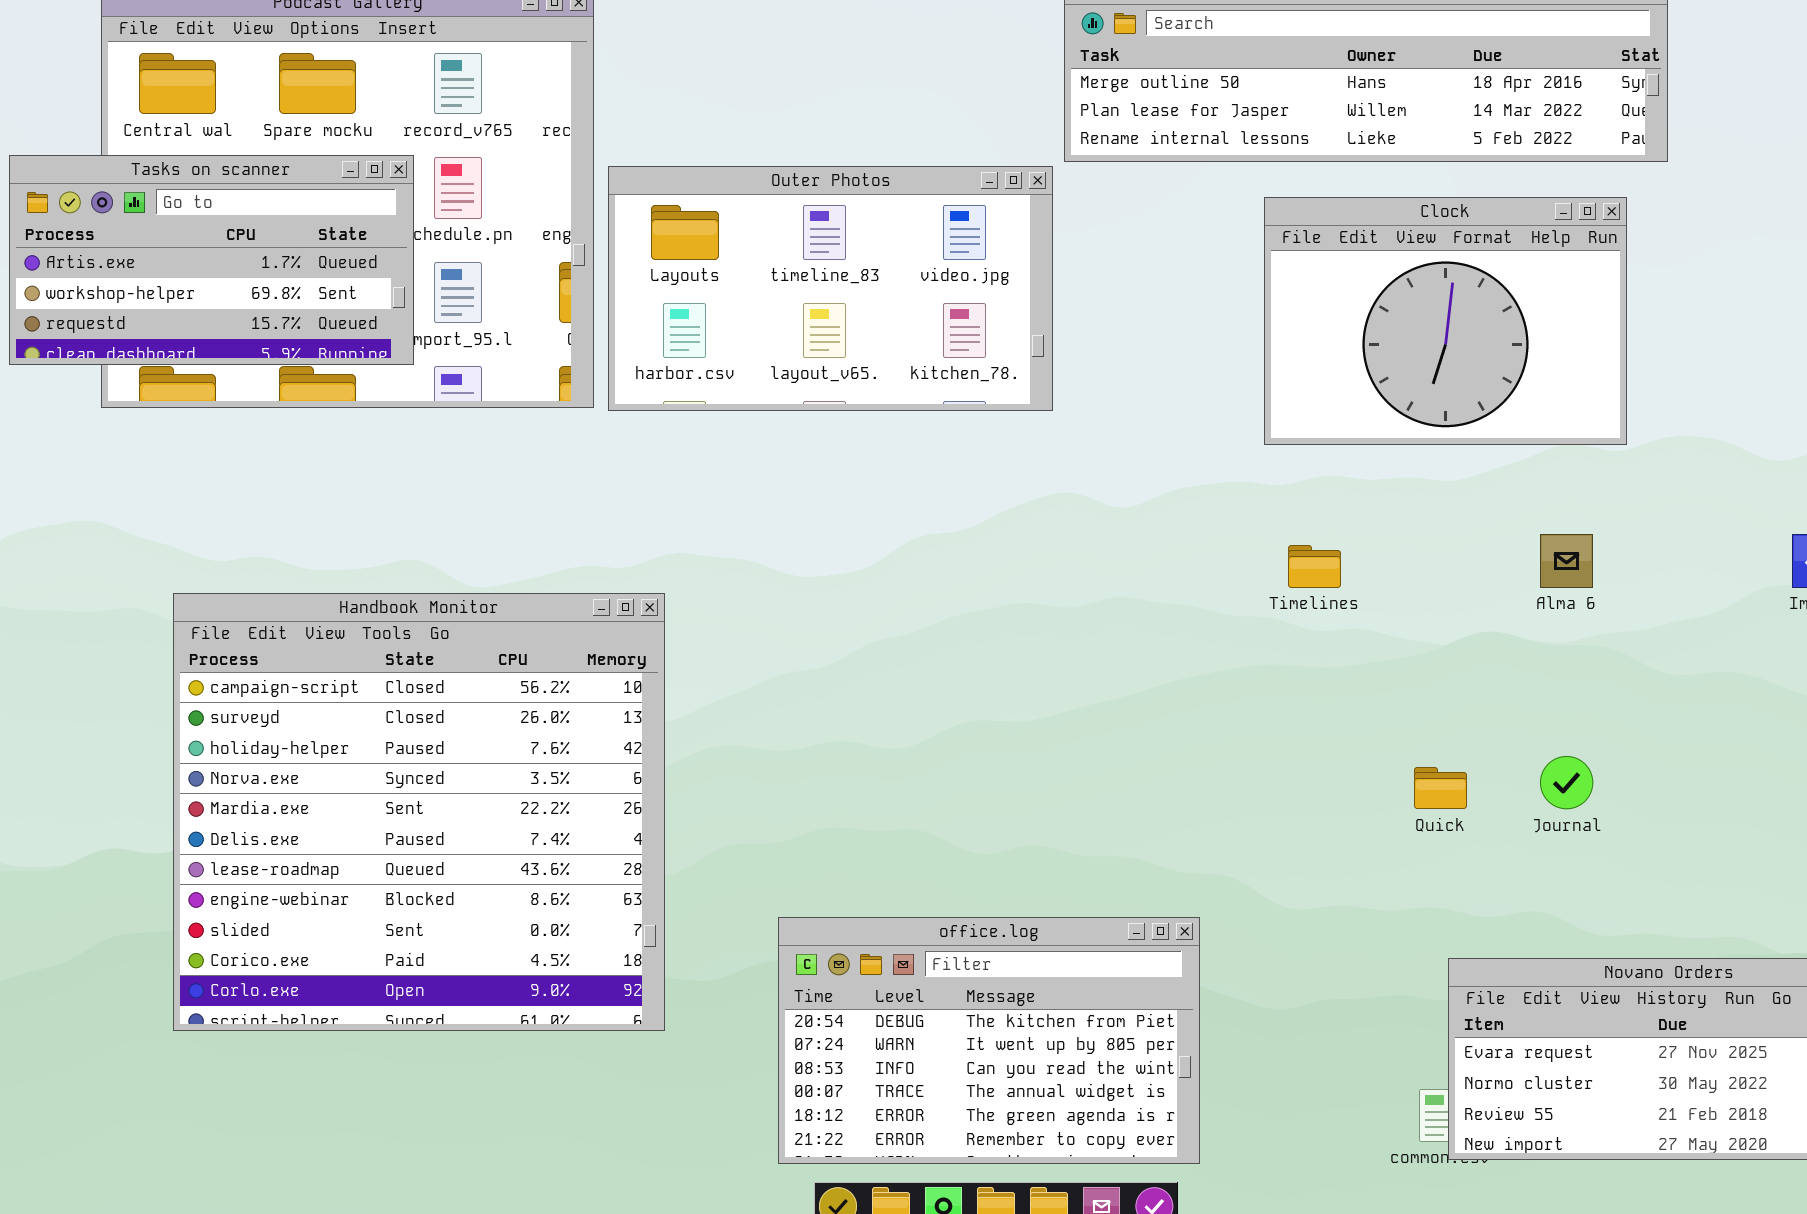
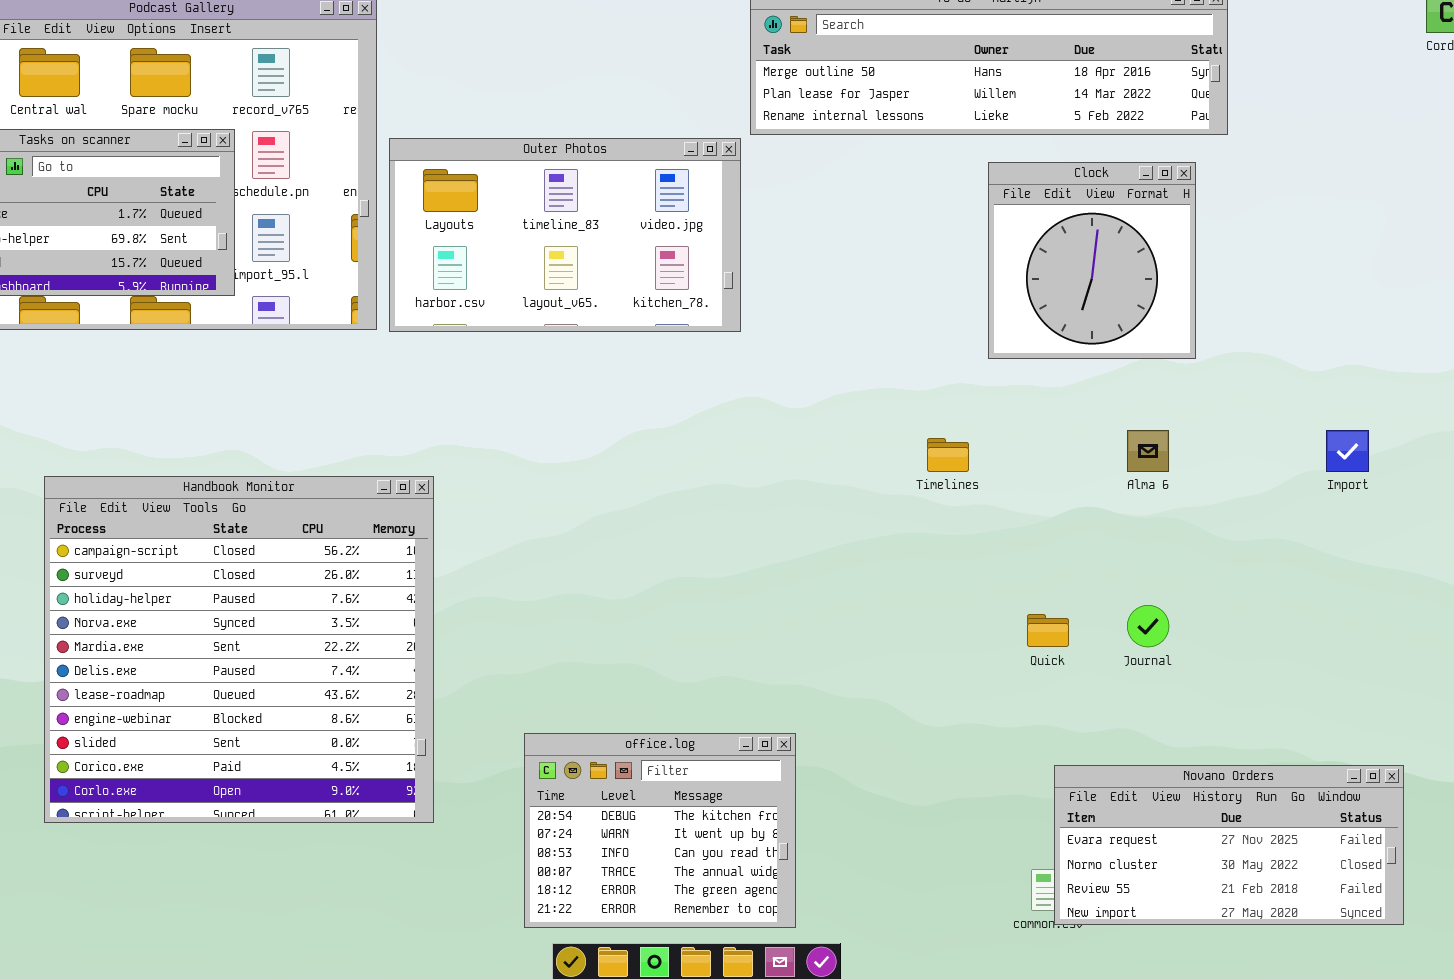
Clock: [1264,197,1627,445] -> [988,162,1196,359], resized
office.log: [778,917,1200,1164] -> [524,733,796,928], resized

